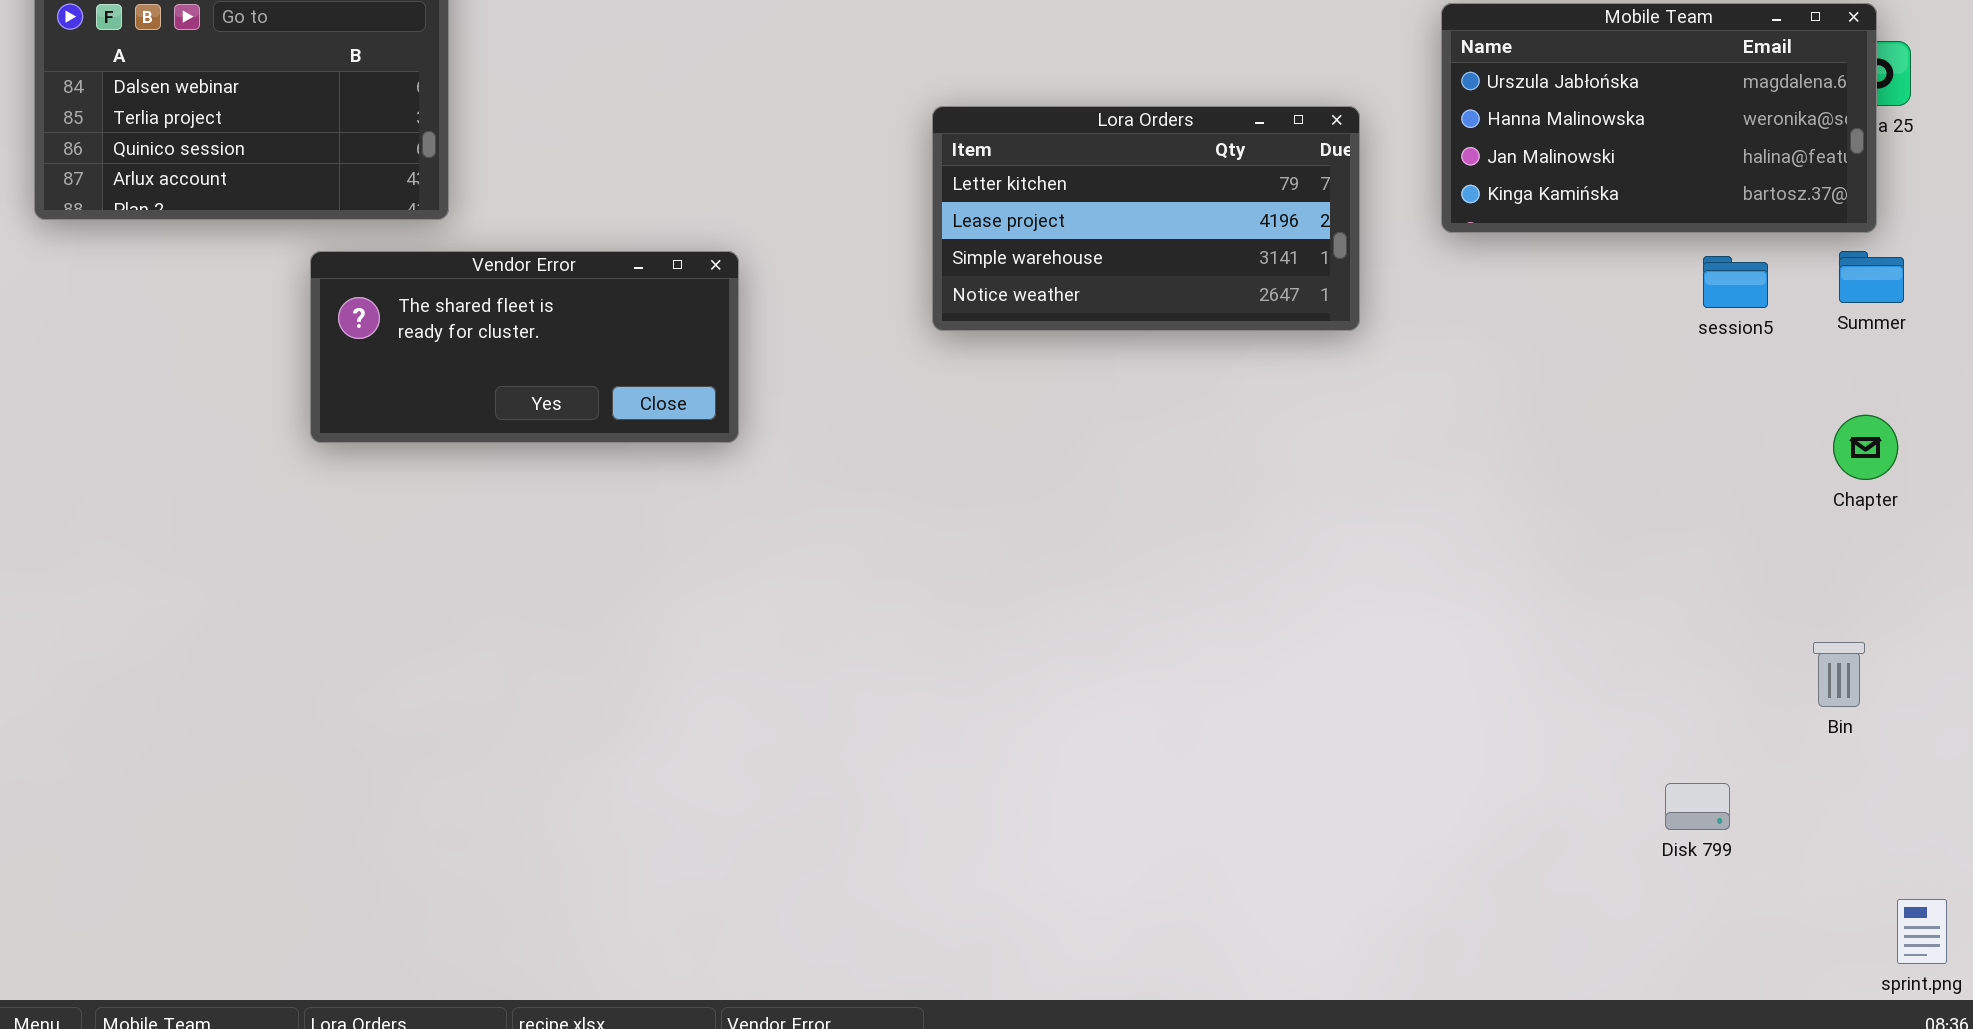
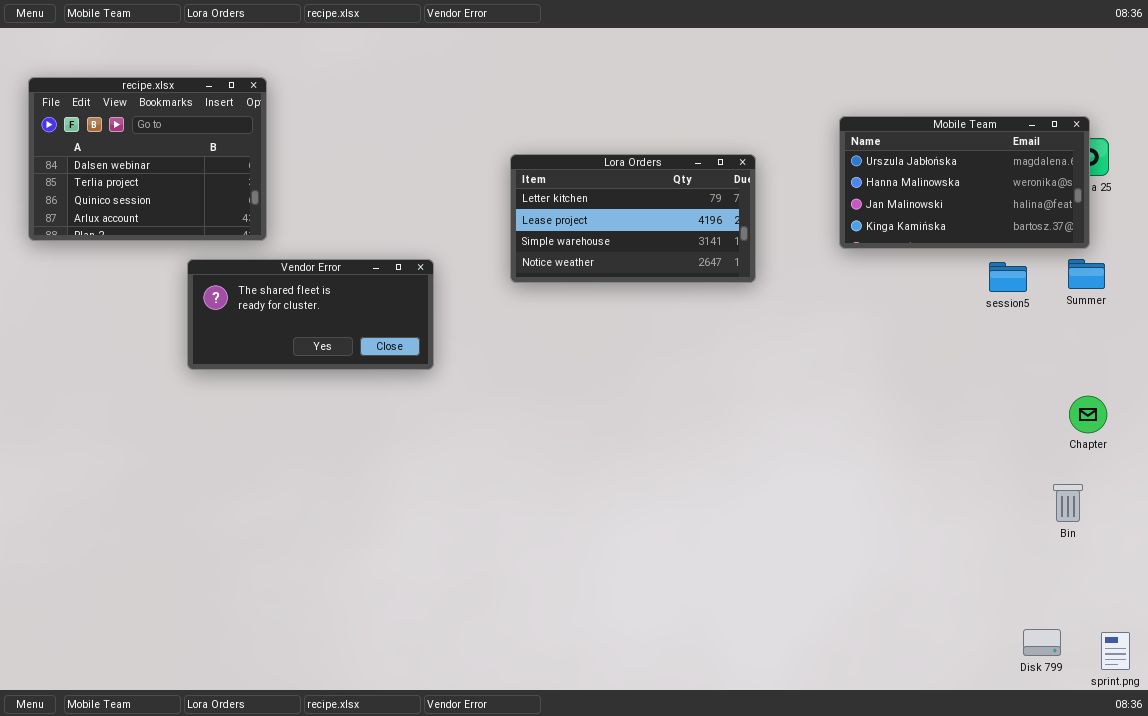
Lora Orders: [932,106,1360,331] -> [510,154,756,283], moved
Chapter: [1833,415,1898,480] -> [1069,396,1107,433], moved
Disk 799: [1665,783,1730,830] -> [1023,629,1061,656], moved

